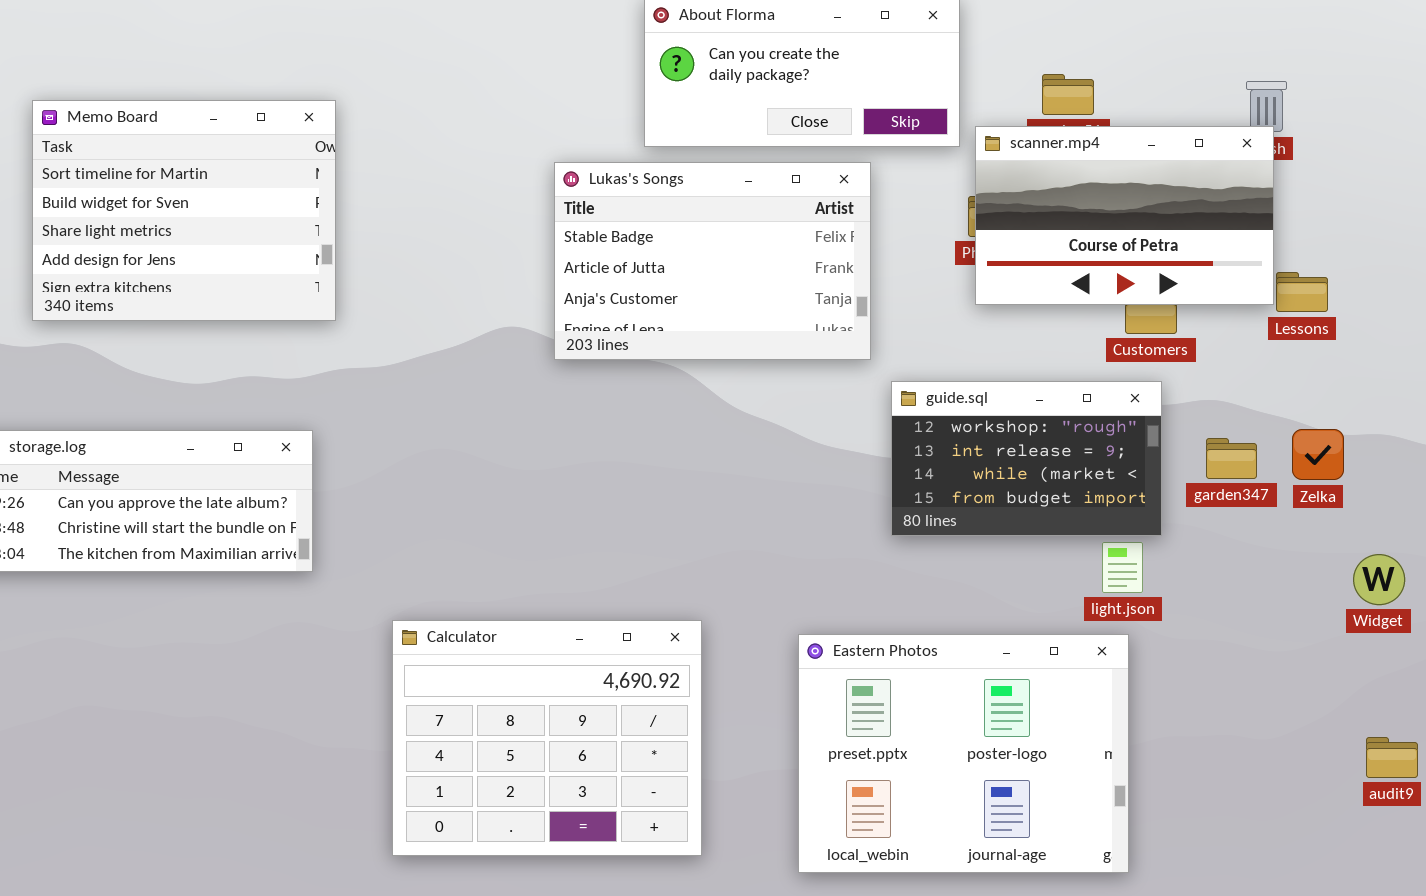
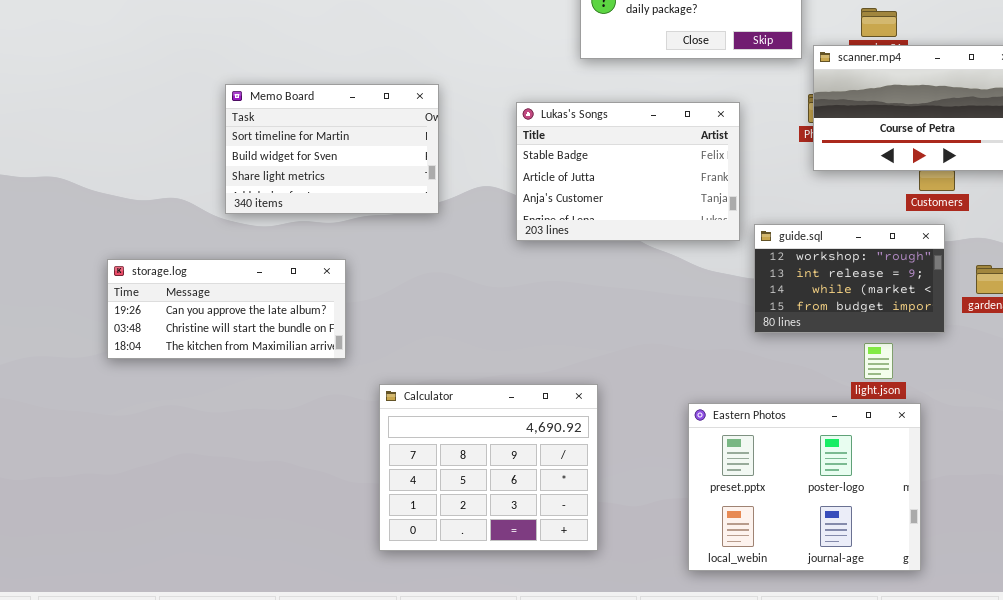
Memo Board: [32,100,336,321] -> [225,84,439,214], moved, resized
Lukas's Songs: [554,162,871,360] -> [516,102,740,241], moved
light.json: [1102,542,1143,593] -> [864,343,893,379], moved
Calculator: [392,620,702,856] -> [379,384,598,551], moved

